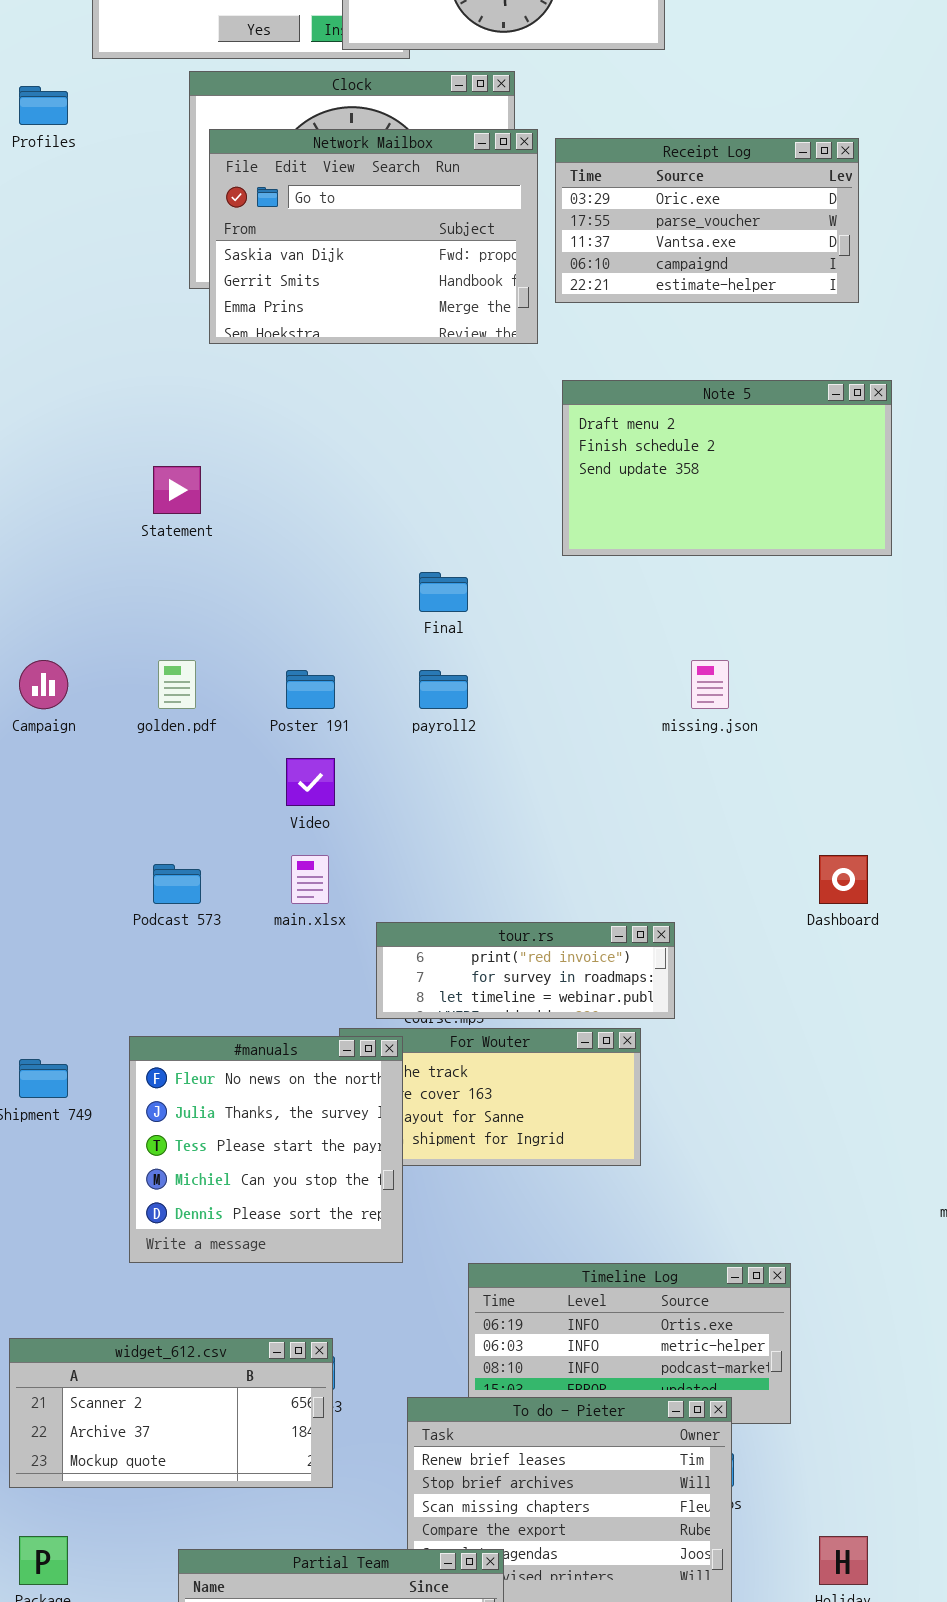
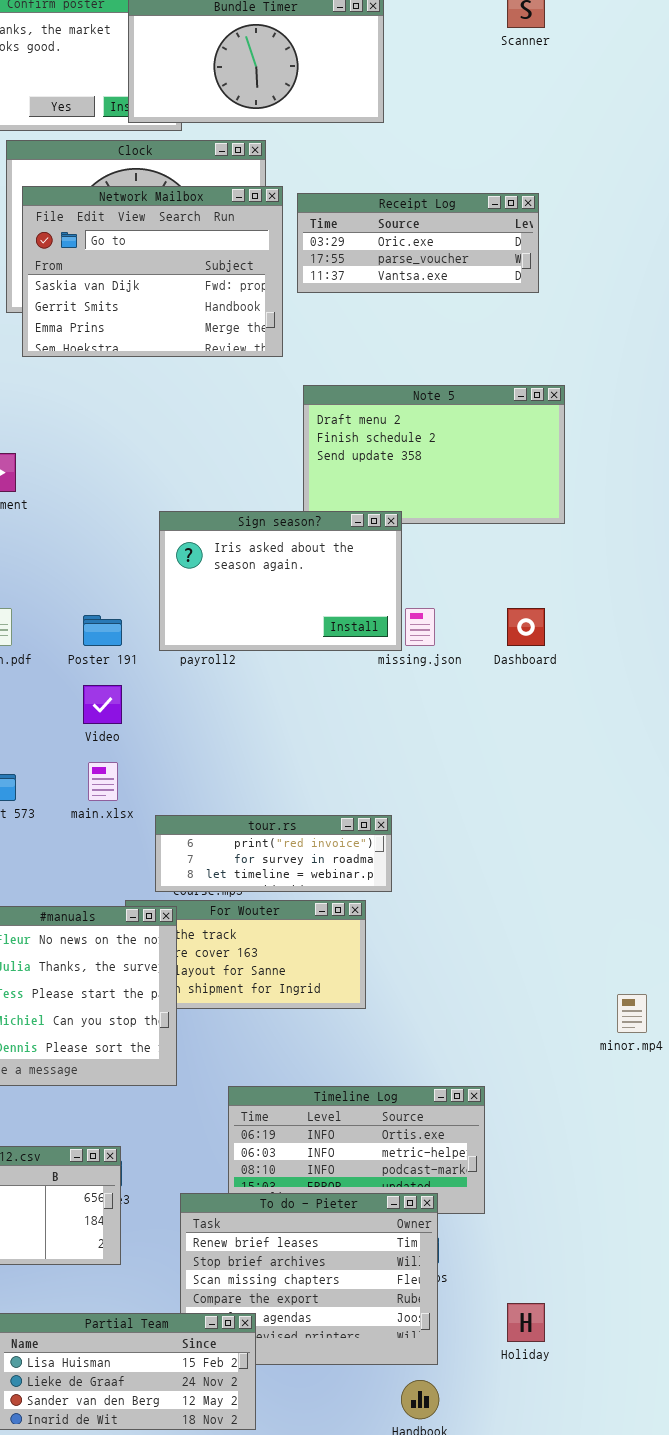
Receipt Log: [555,138,859,303] -> [297,193,539,293], resized
Sign season?: none -> [159,511,402,651], opened
Dashboard: [819,855,868,904] -> [507,608,545,646], moved

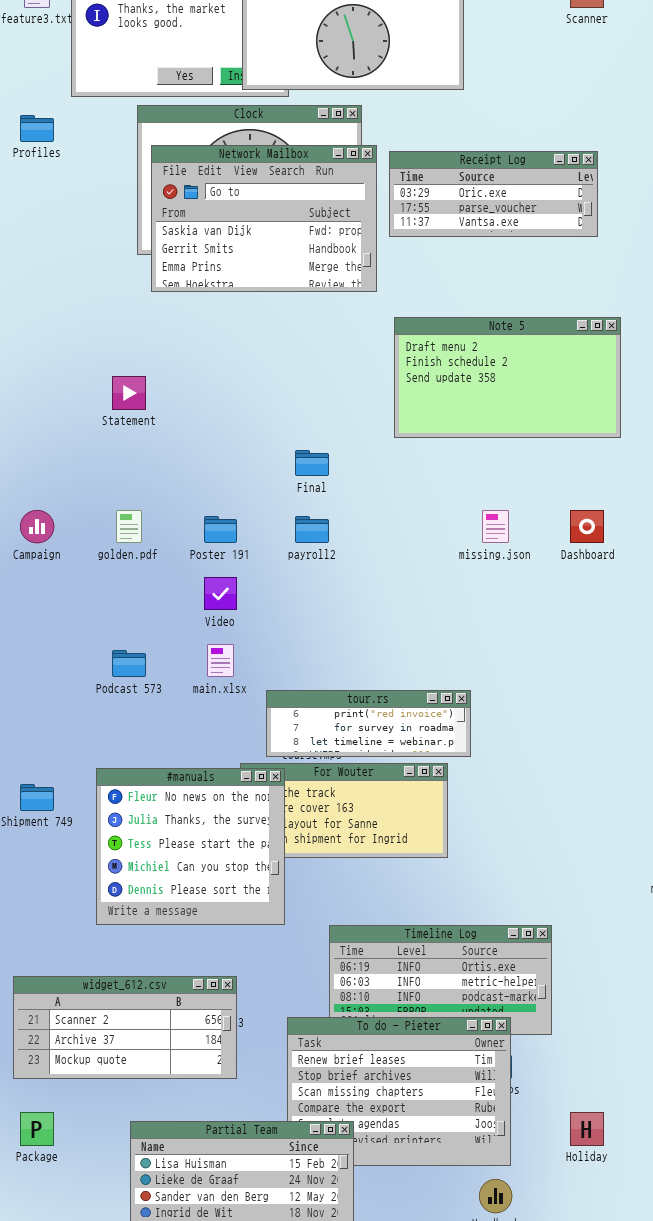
Sign season?: [159,511,402,651] -> none, closed

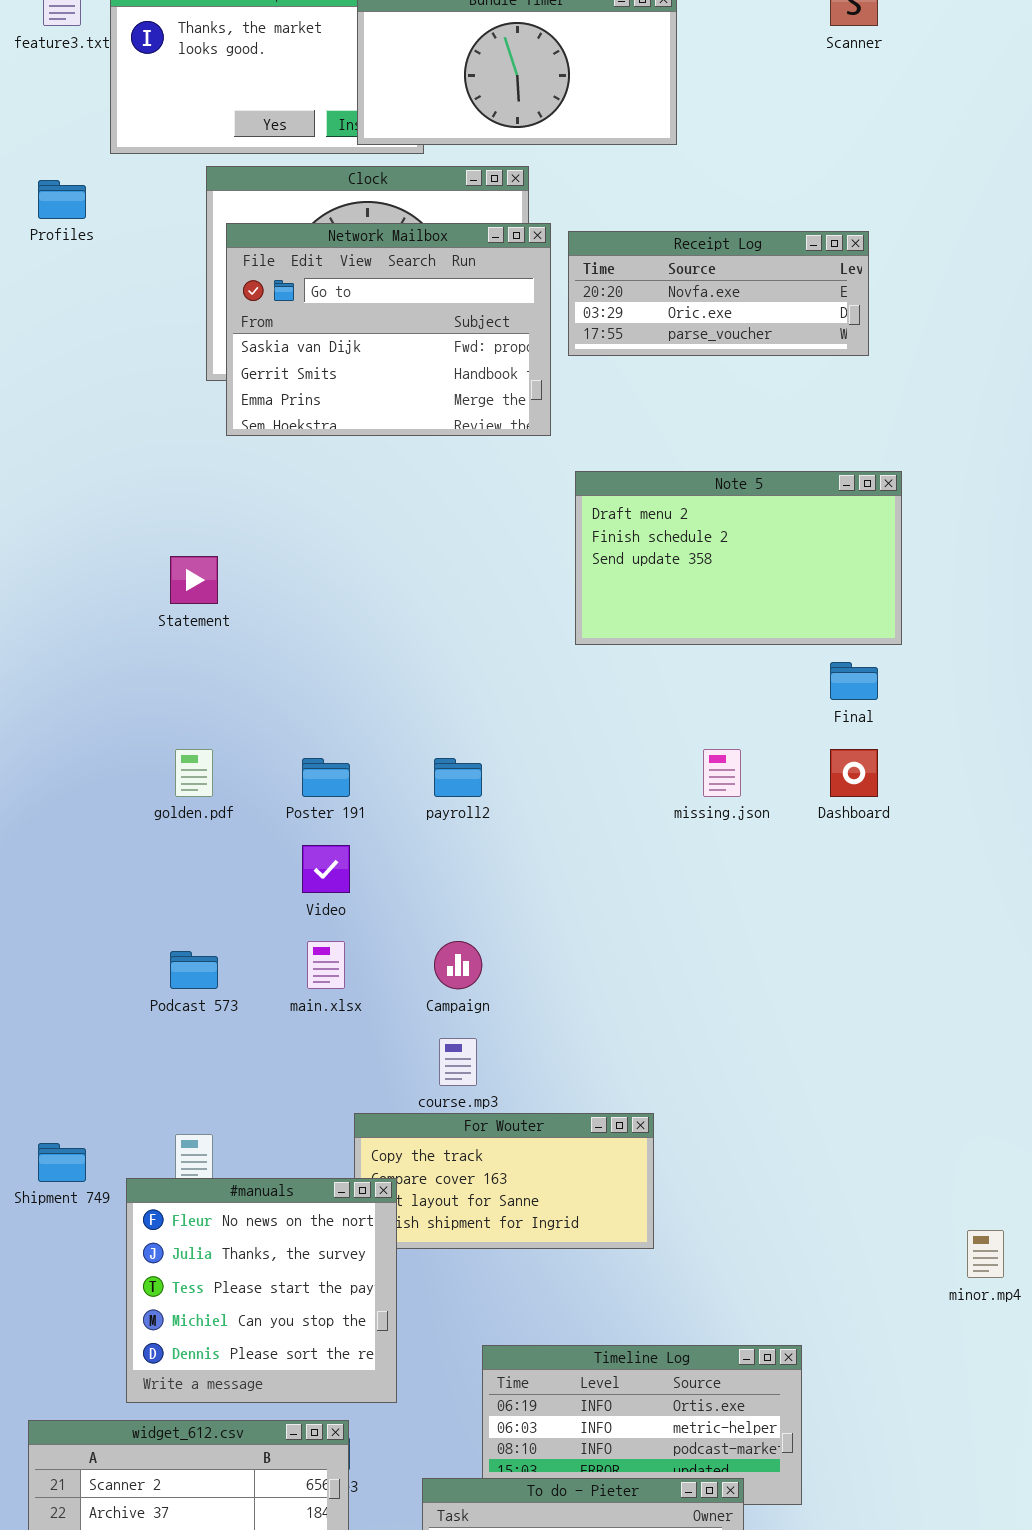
Receipt Log: [389,151,598,237] -> [568,231,869,356], scrolled up 1 row
Final: [295,450,329,476] -> [830,662,878,700], moved
Campaign: [20,510,54,543] -> [434,941,482,989], moved
tour.rs: [266,690,471,757] -> none, closed
#manuals: [96,768,285,925] -> [126,1178,397,1403], moved

